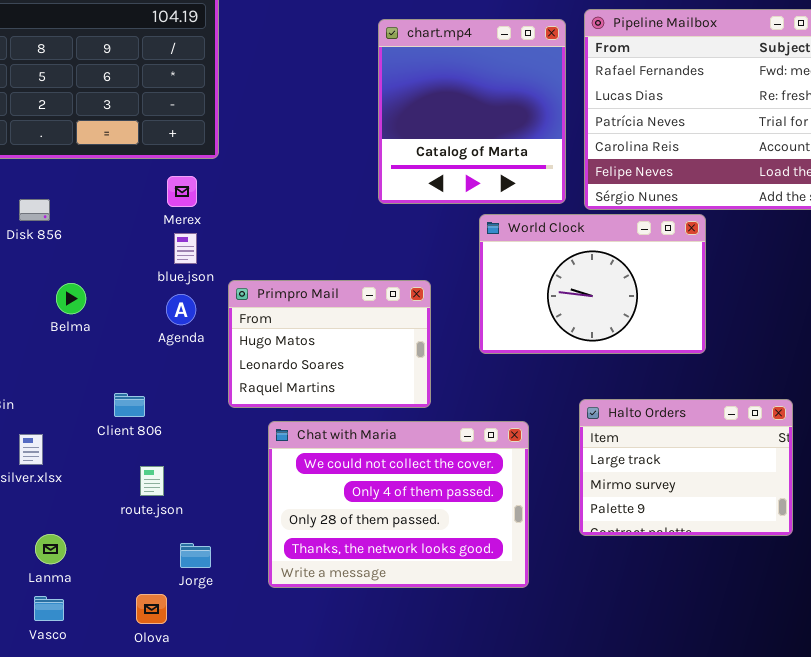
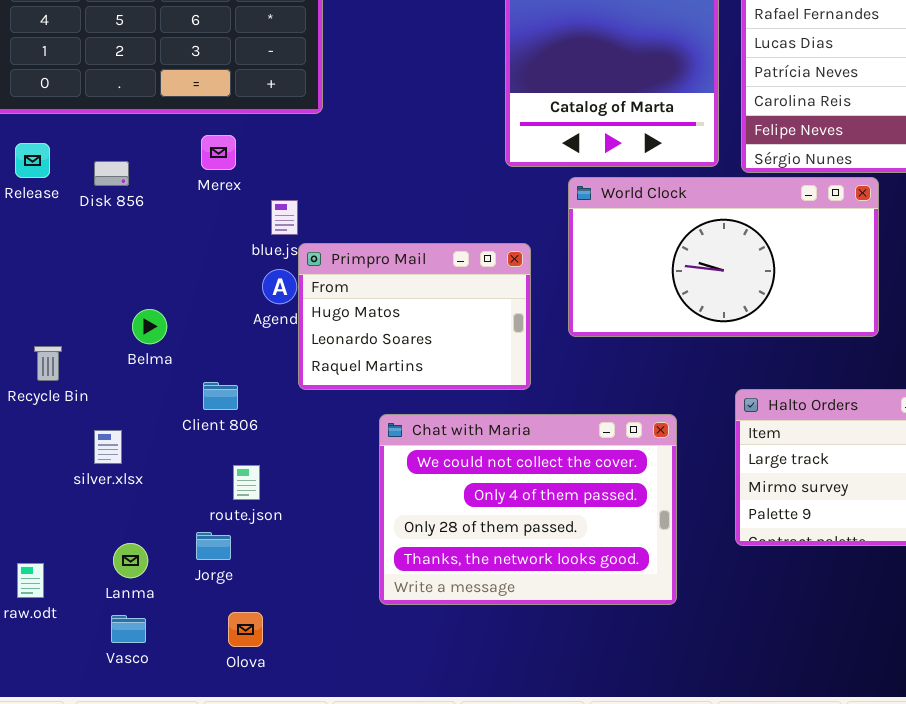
Merex: [167,176,197,207] -> [201,135,236,170], moved
World Clock: [479,214,706,354] -> [568,177,879,337], resized
Primpro Mail: [228,280,431,408] -> [298,243,531,390], moved
Belma: [56,283,86,314] -> [132,309,167,344], moved
Jorge: [180,543,211,568] -> [196,532,231,560], moved

